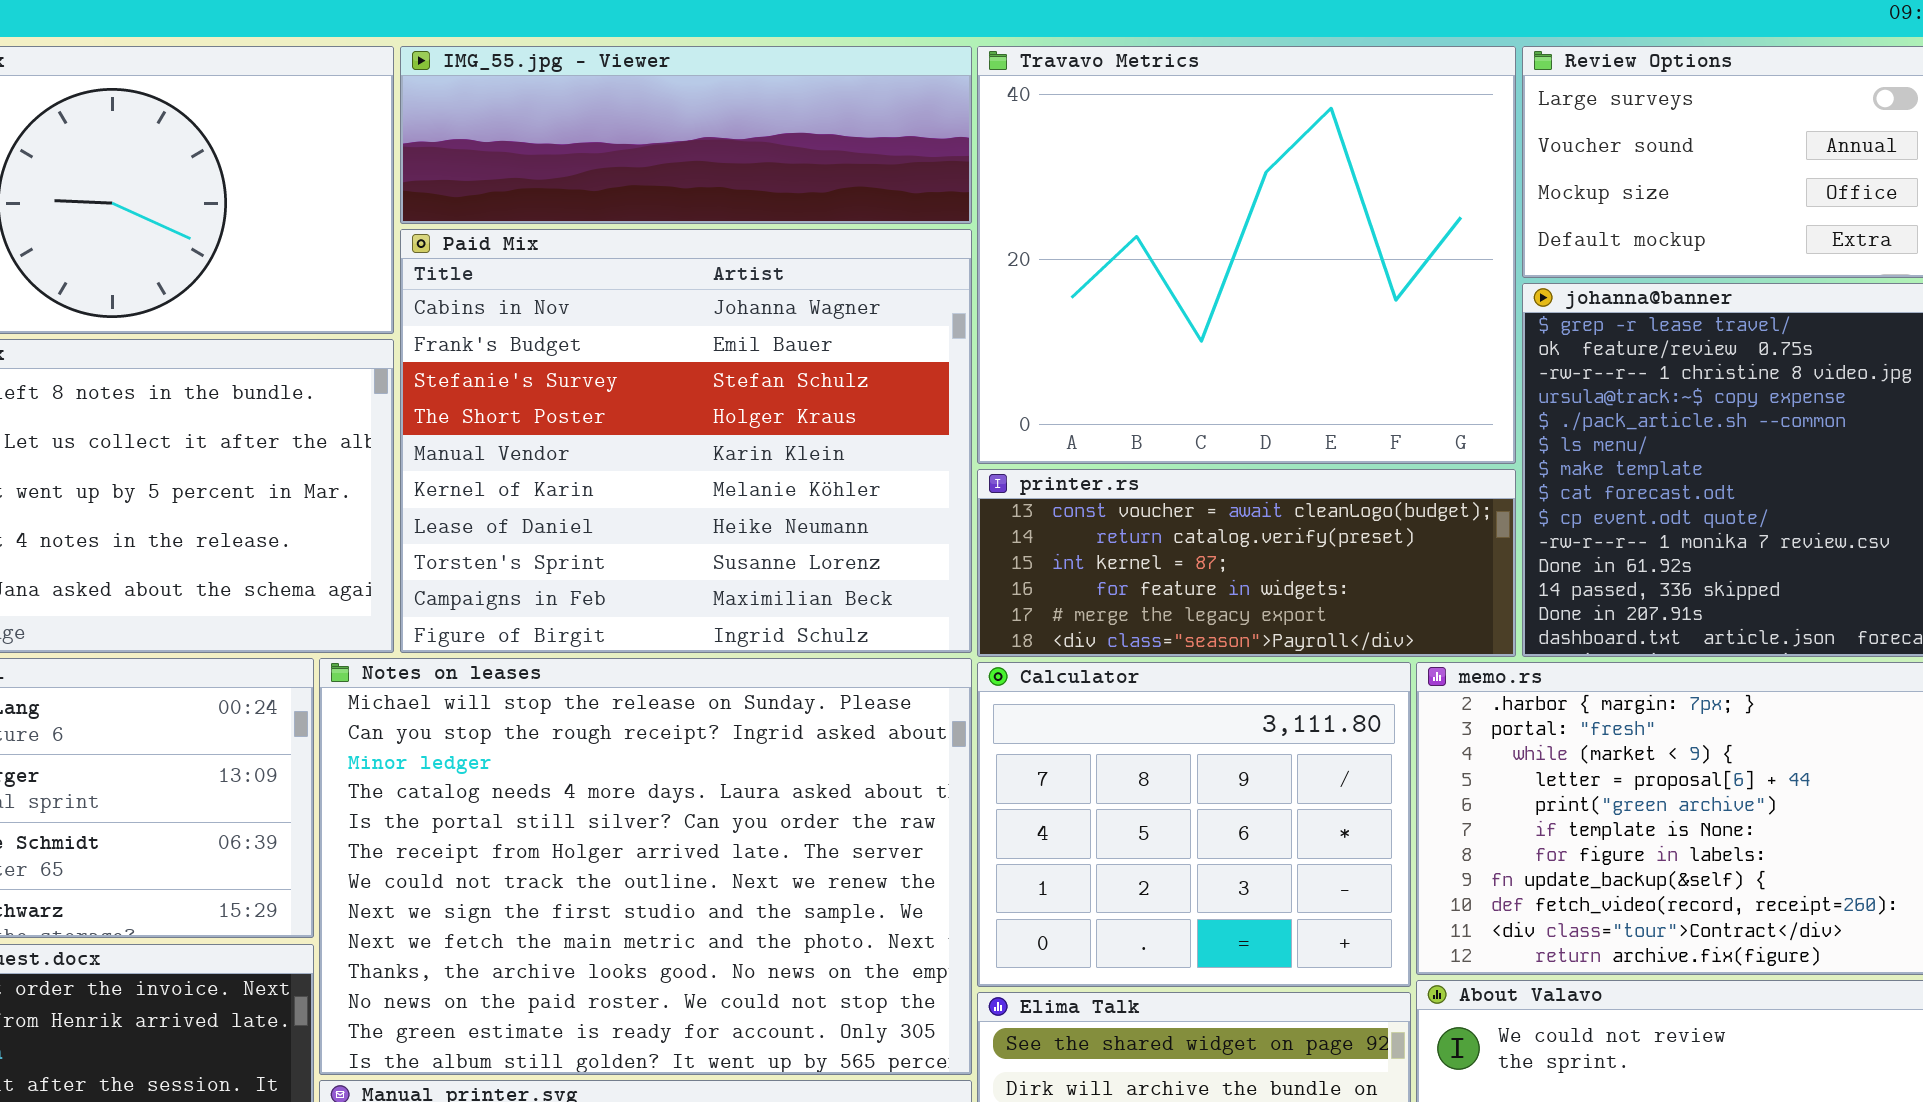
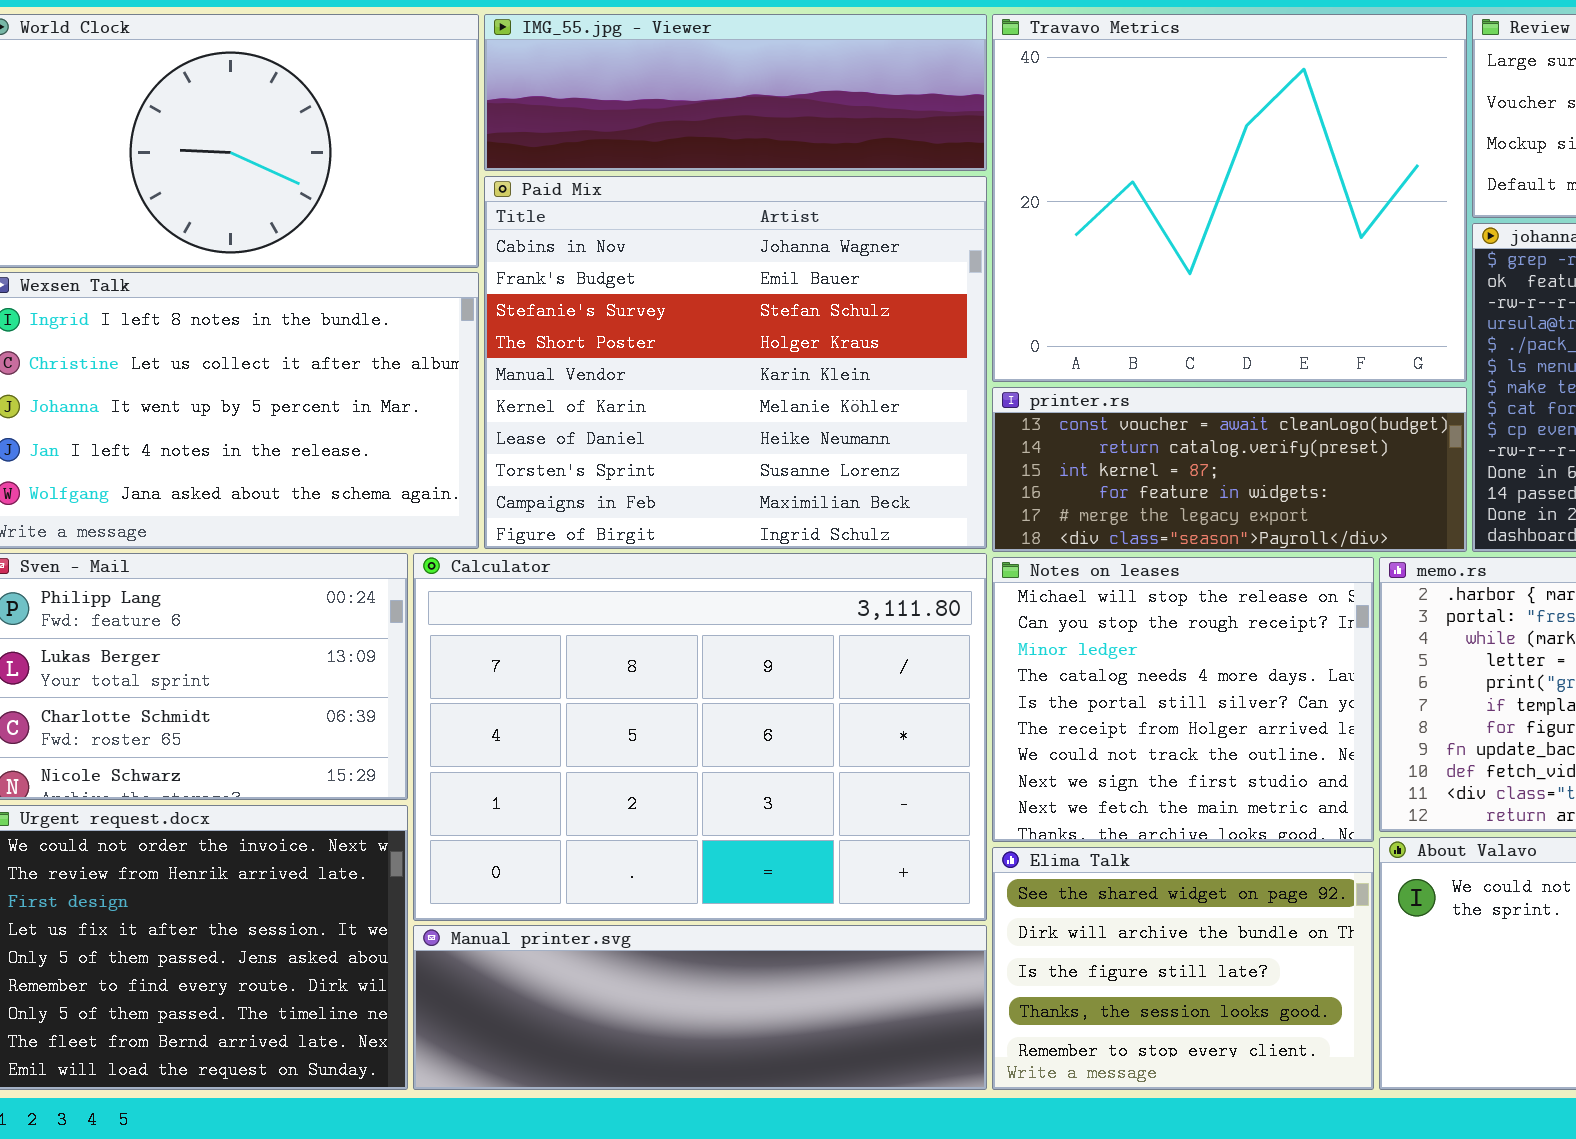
Notes on leases: [319,658,972,1075] -> [992,557,1374,842], moved, resized
Calculator: [977,662,1411,987] -> [413,553,987,921], moved, resized

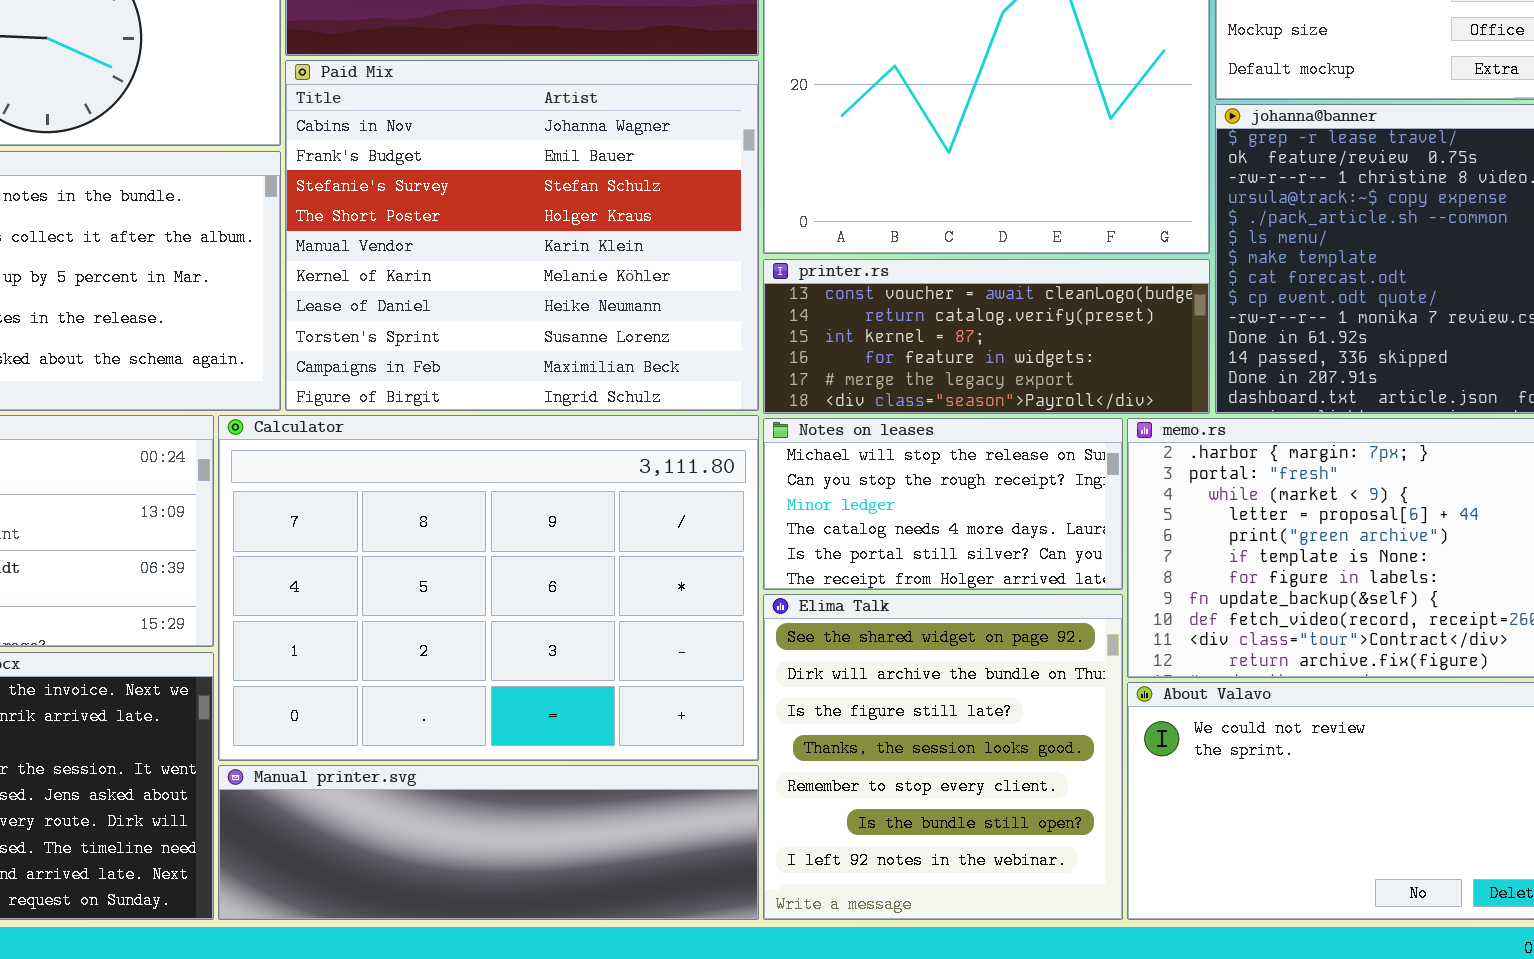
Notes on leases: [992,557,1374,842] -> [763,418,1123,590], resized
Elima Talk: [992,847,1374,1090] -> [763,594,1123,920], resized

